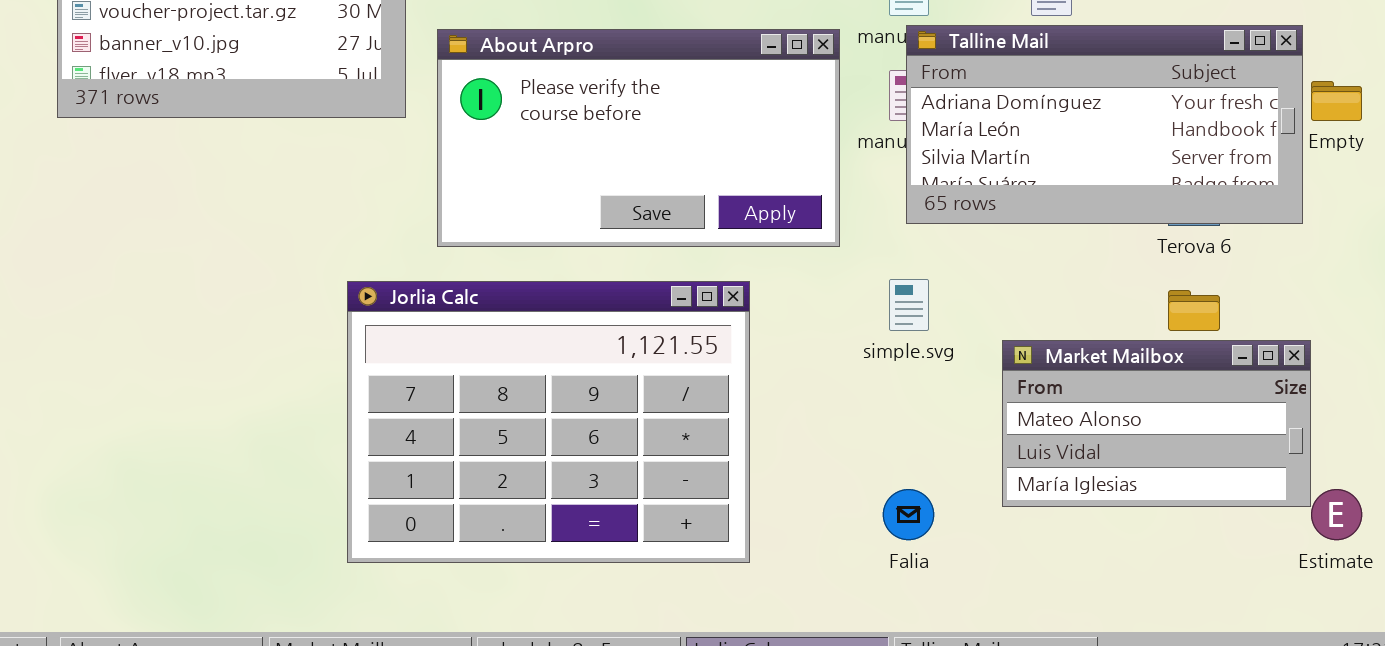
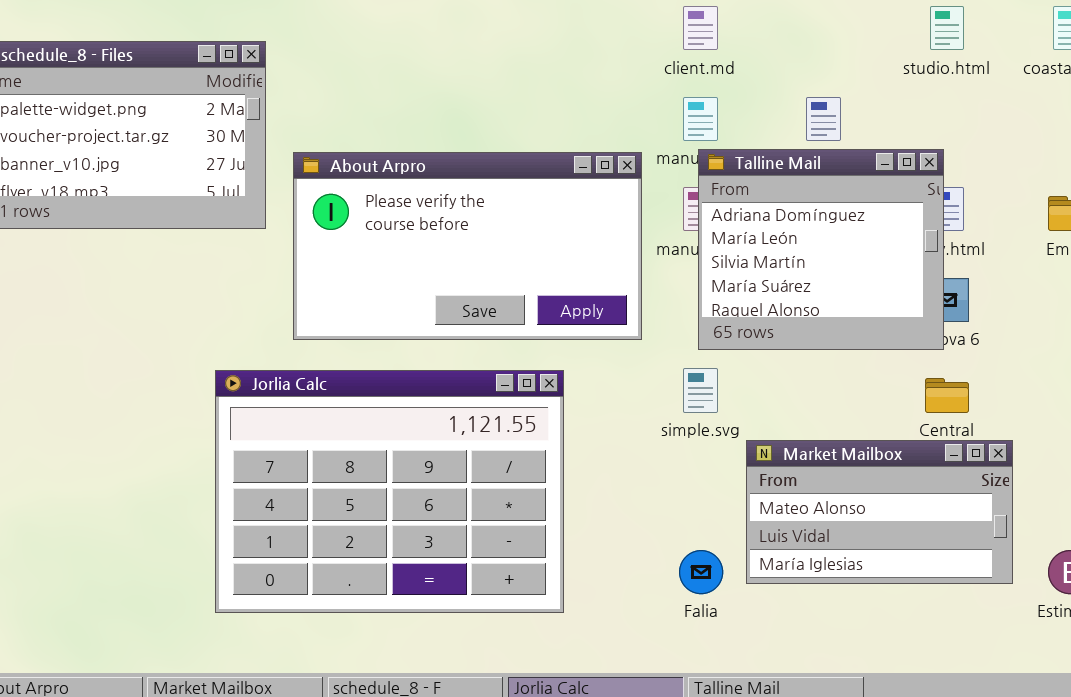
Talline Mail: [906,25,1303,224] -> [698,149,944,350], resized
Market Mailbox: [1002,340,1311,507] -> [746,440,1013,584], moved

